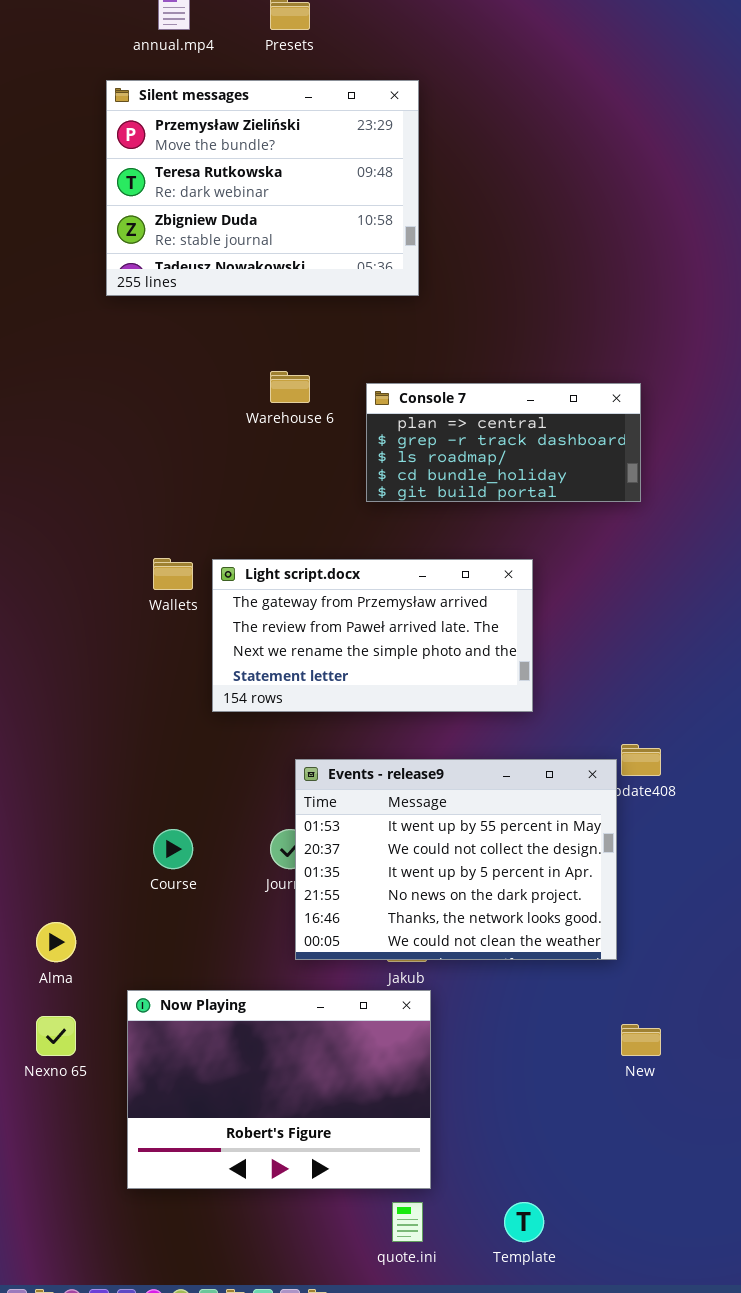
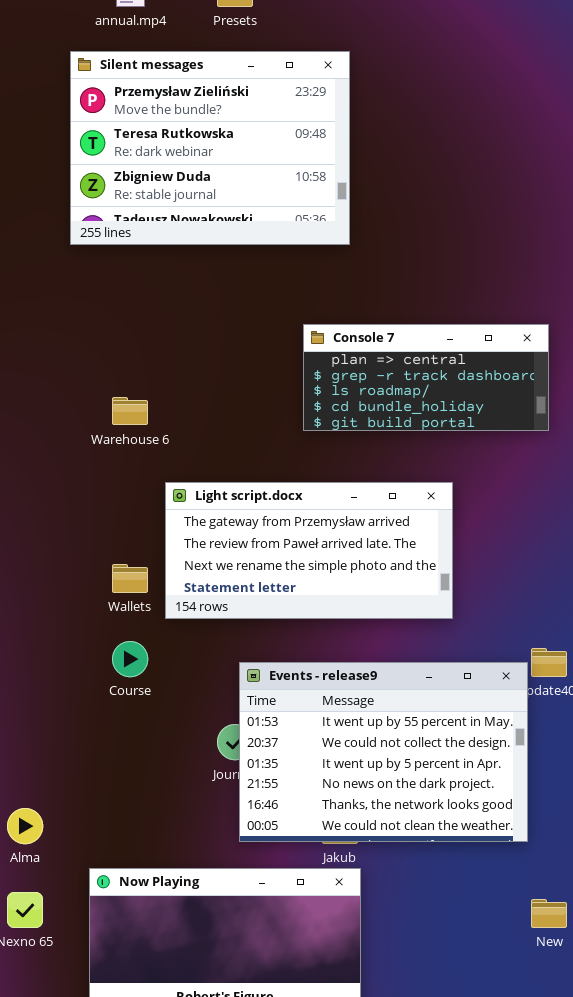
Warehouse 6: [270,371,310,403] -> [112,397,148,425], moved
Wallets: [153,558,193,590] -> [112,564,148,593], moved
Course: [153,829,193,869] -> [112,641,148,677], moved

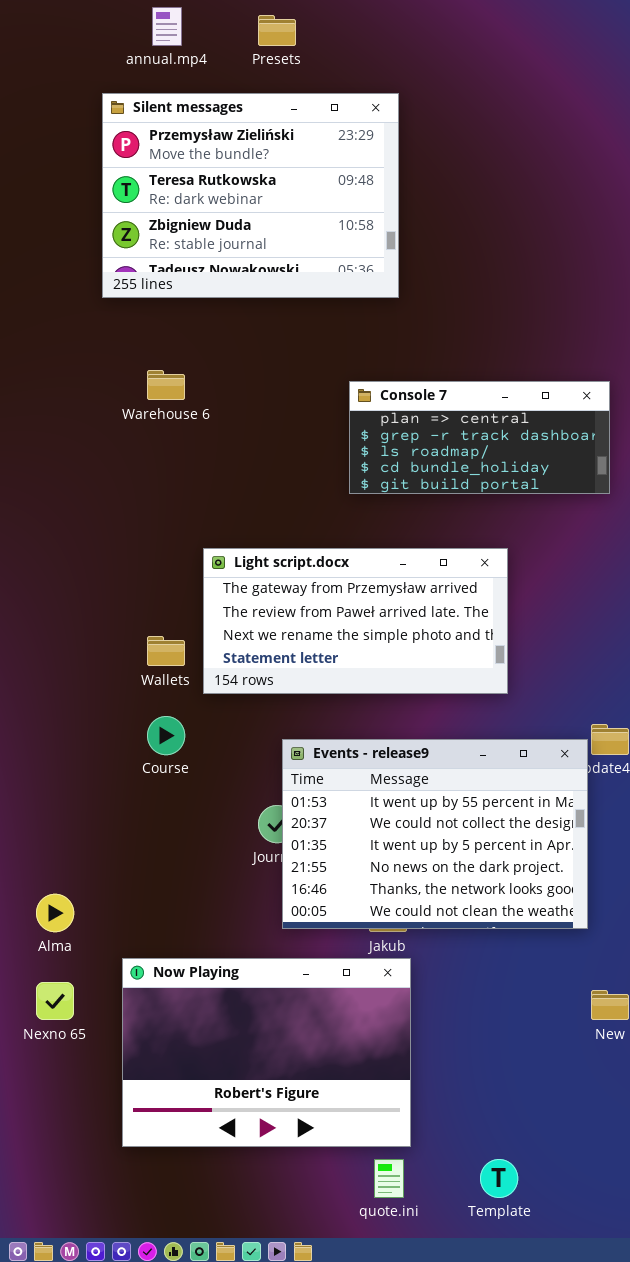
Warehouse 6: [112,397,148,425] -> [147,370,185,400], moved

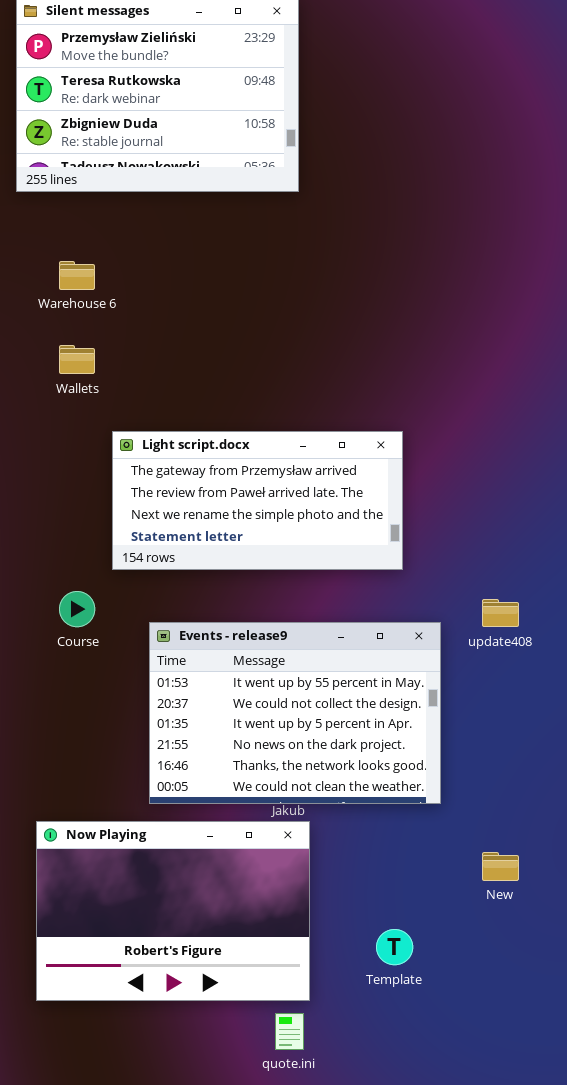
Console 7: [349,381,610,494] -> none, closed
Wallets: [147,636,185,666] -> [59,345,95,374], moved
Events - release9: [282,739,588,929] -> [149,622,441,804], moved
Template: [480,1159,518,1198] -> [376,929,413,965], moved

